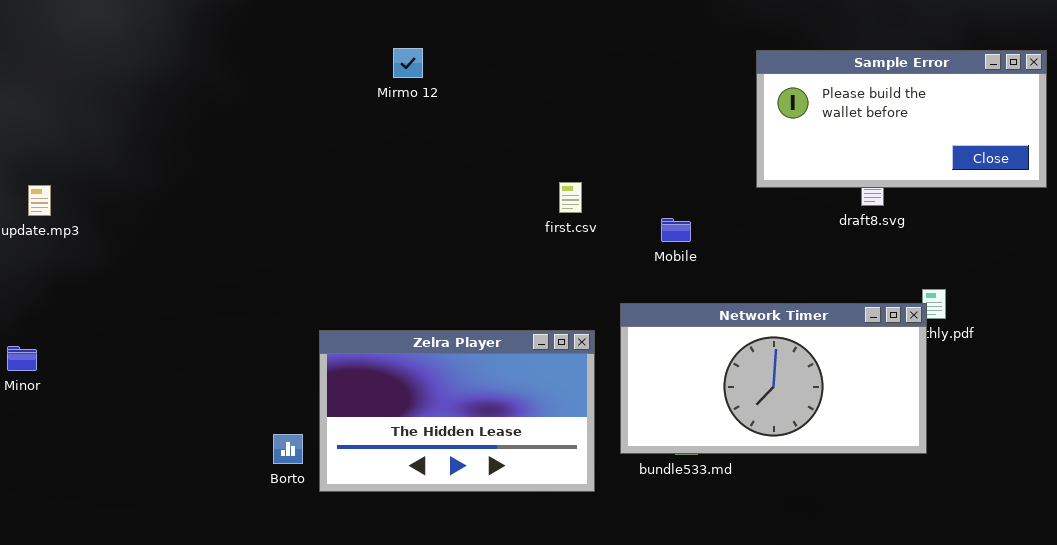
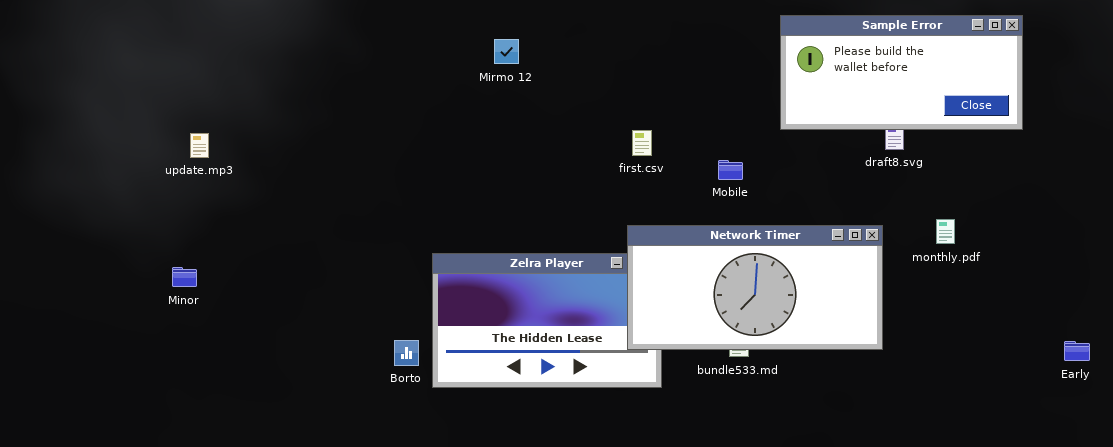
Mirmo 12: [393,48,423,78] -> [494,39,519,64], moved
Sample Error: [756,50,1047,188] -> [780,15,1023,130], moved
Network Timer: [620,303,927,454] -> [627,225,883,350], moved

